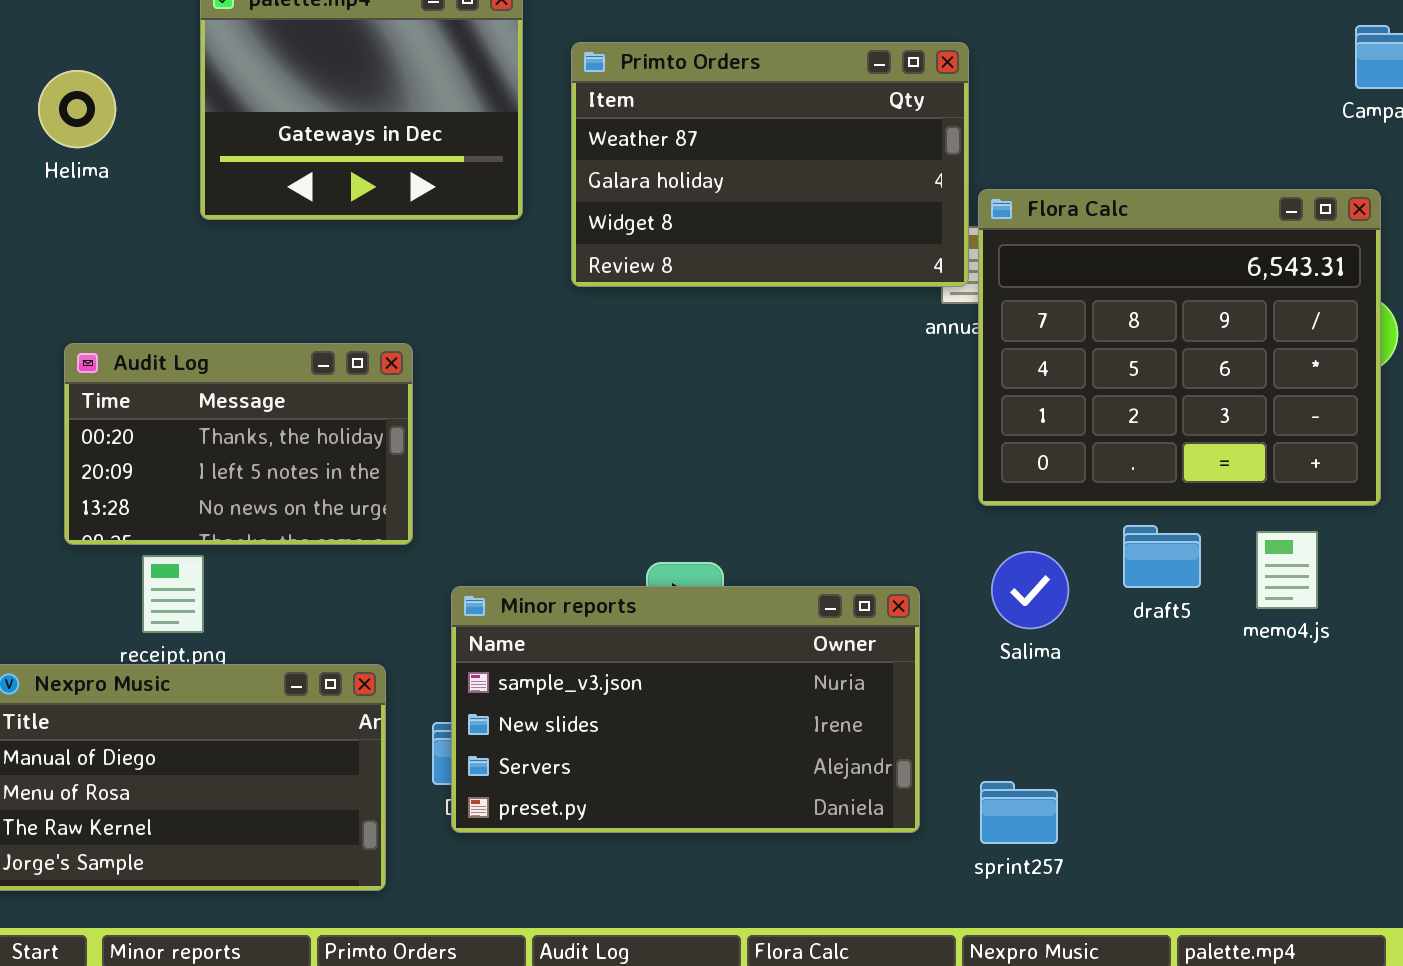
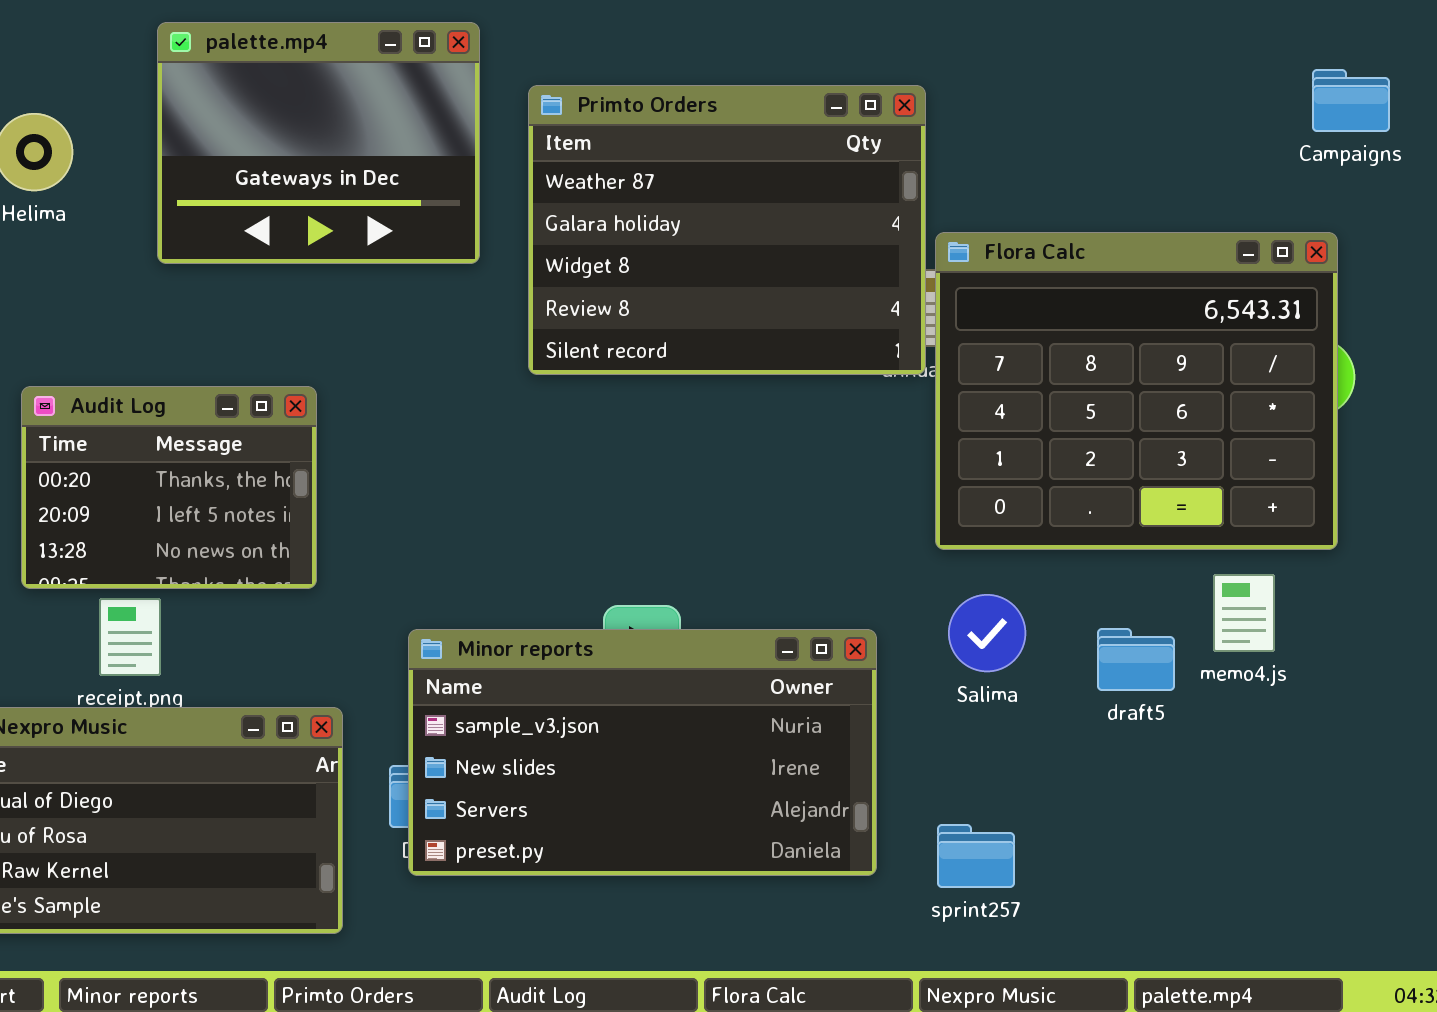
Primto Orders: [571,42,969,287] -> [528,85,926,375], resized
Audit Log: [64,343,413,545] -> [21,386,317,589], resized
draft5: [1123,525,1201,588] -> [1097,628,1175,691], moved

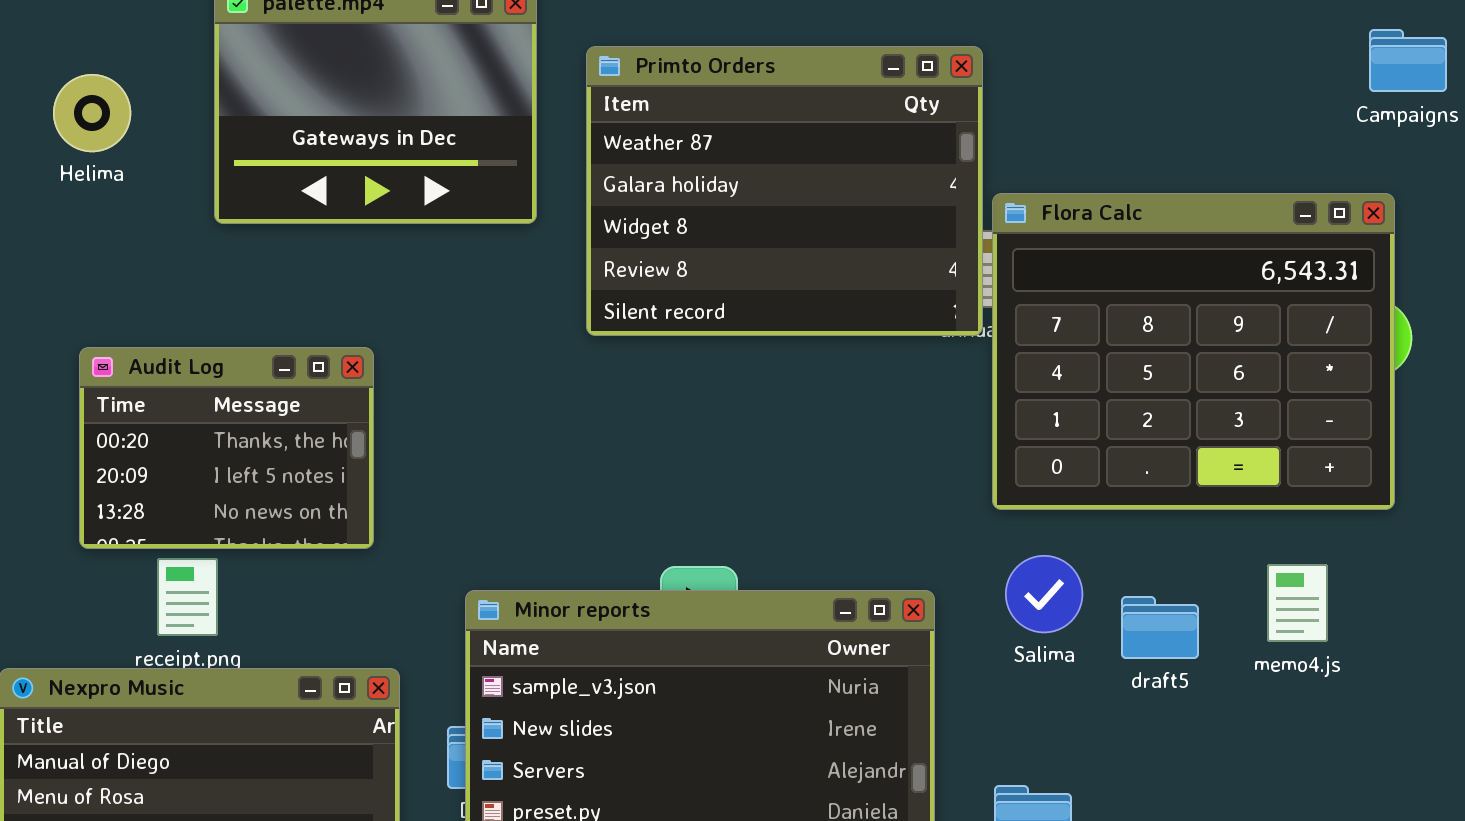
memo4.js: [1213,574,1275,652] -> [1267,564,1328,642], moved
draft5: [1097,628,1175,691] -> [1121,596,1199,659], moved

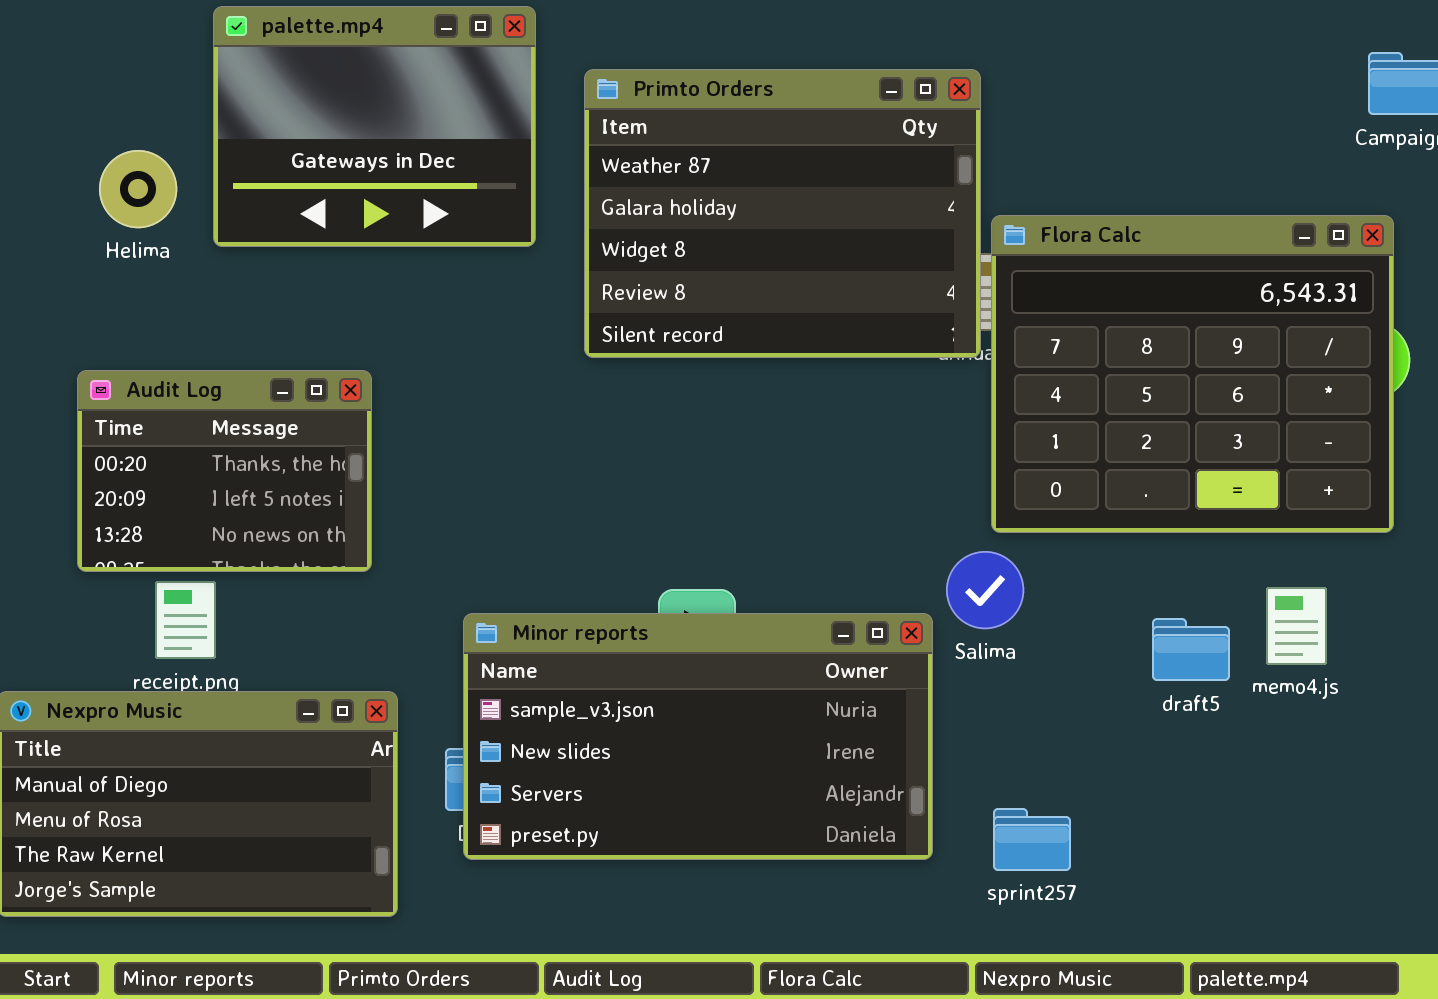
Helima: [53,74,131,152] -> [99,150,177,228], moved
Salima: [1005,555,1083,633] -> [946,551,1024,629], moved
draft5: [1121,596,1199,659] -> [1152,618,1230,681], moved

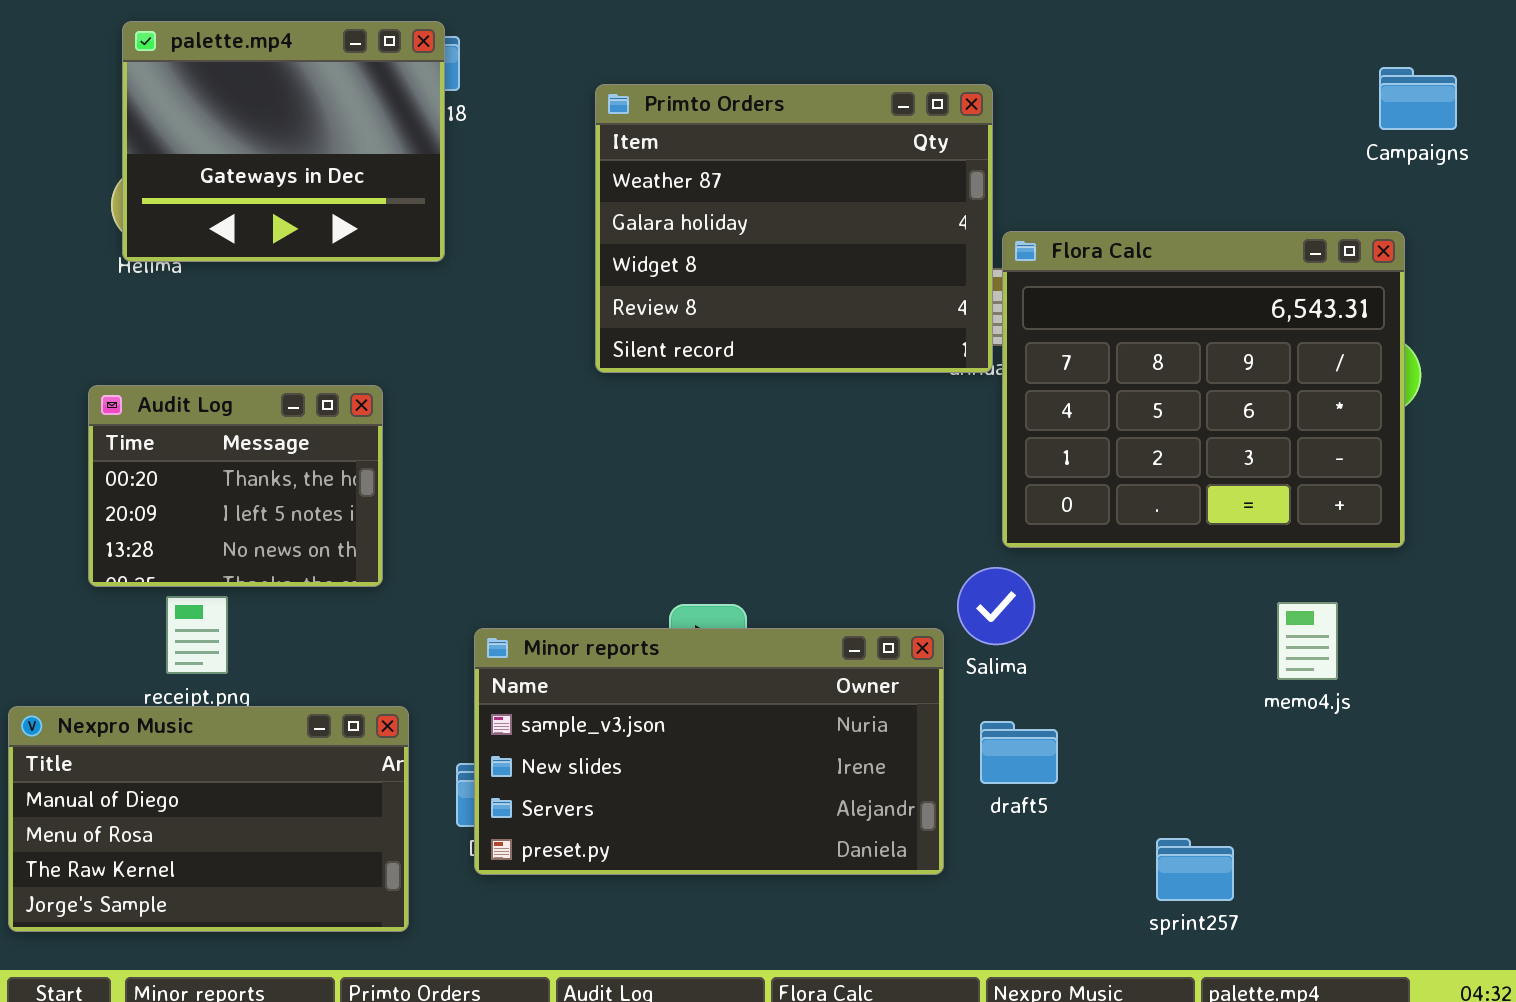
palette.mp4: [213,6,536,247] -> [122,21,445,262], moved
draft5: [1152,618,1230,681] -> [980,721,1058,784], moved
sprint257: [993,808,1071,871] -> [1156,838,1234,901], moved

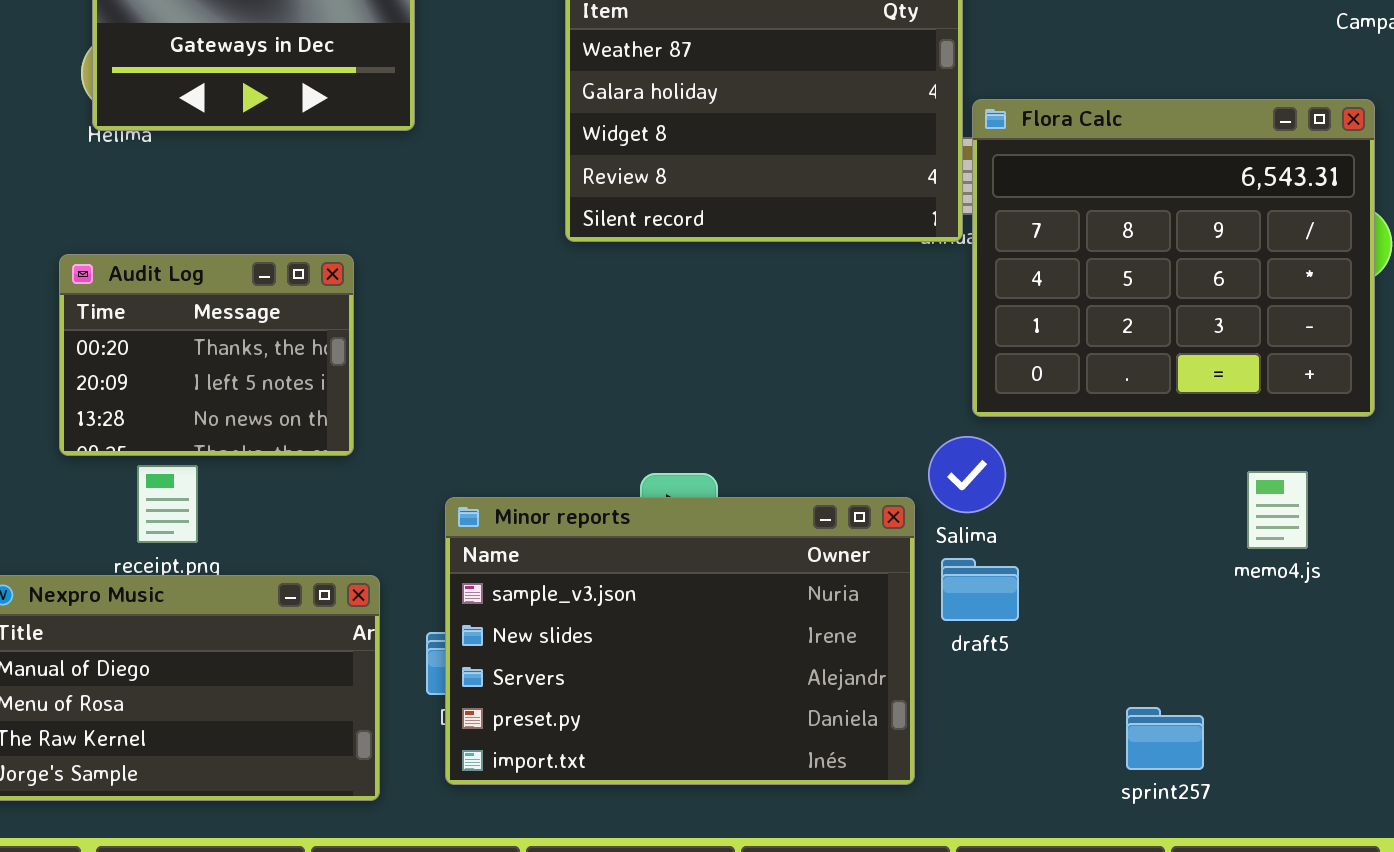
Minor reports: [474,628,944,875] -> [445,497,915,785], resized
draft5: [980,721,1058,784] -> [941,558,1019,621], moved

